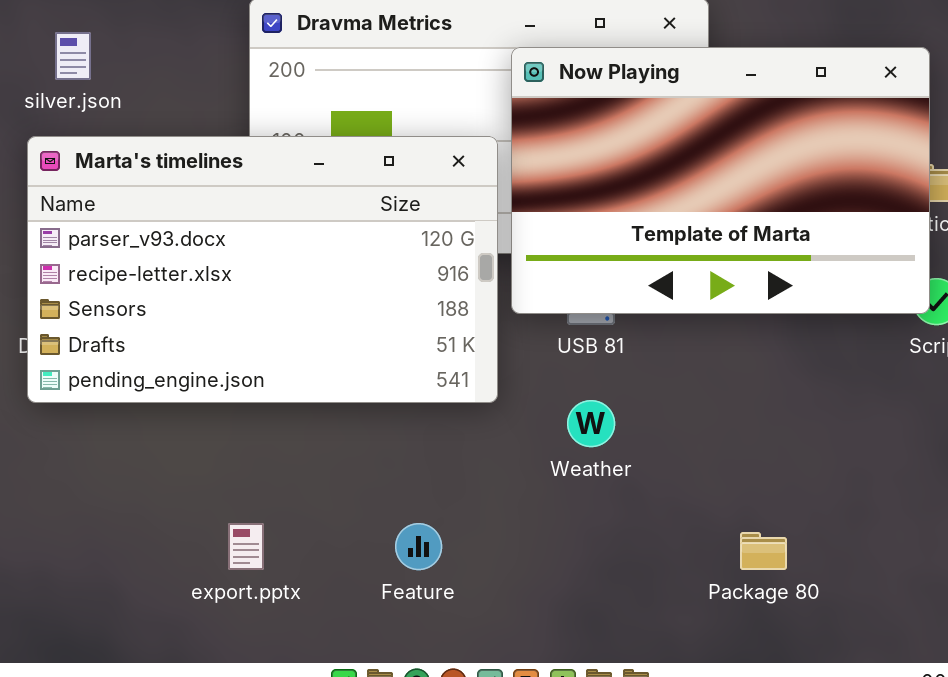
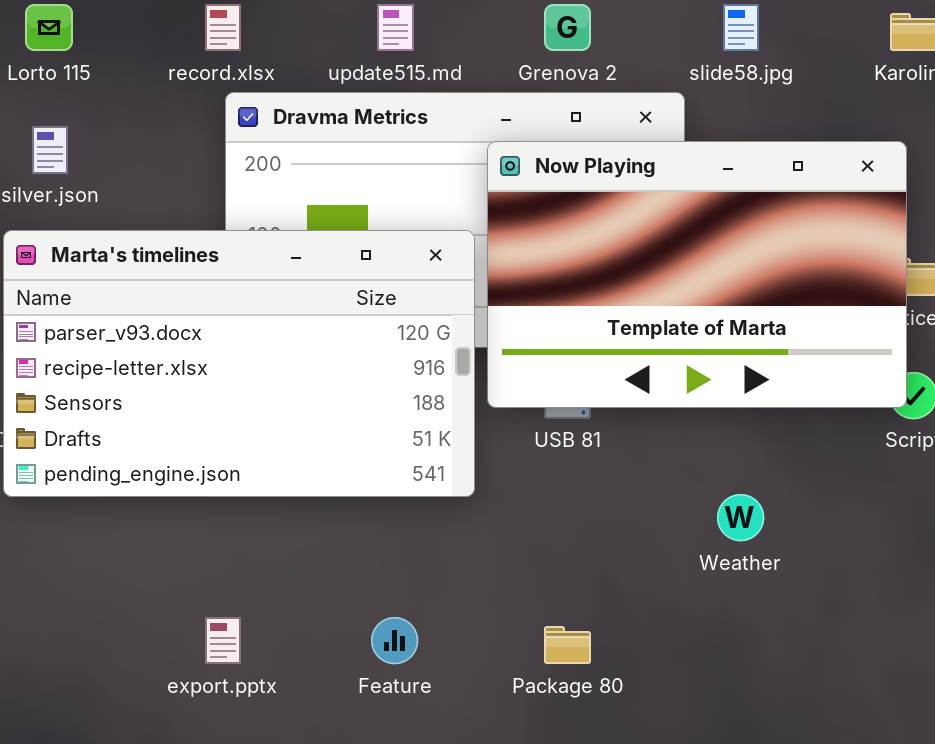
Weather: [567,400,615,447] -> [717,494,764,541], moved
Package 80: [740,532,787,570] -> [544,626,591,664], moved

